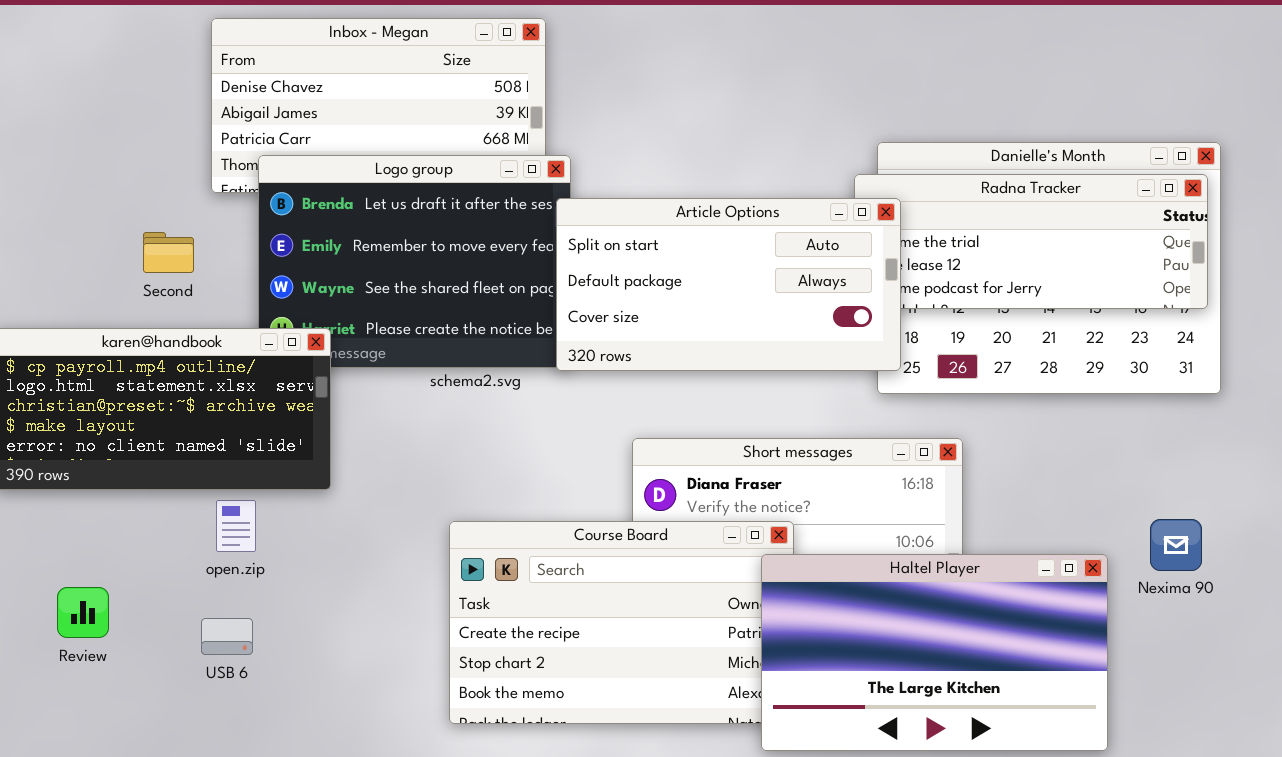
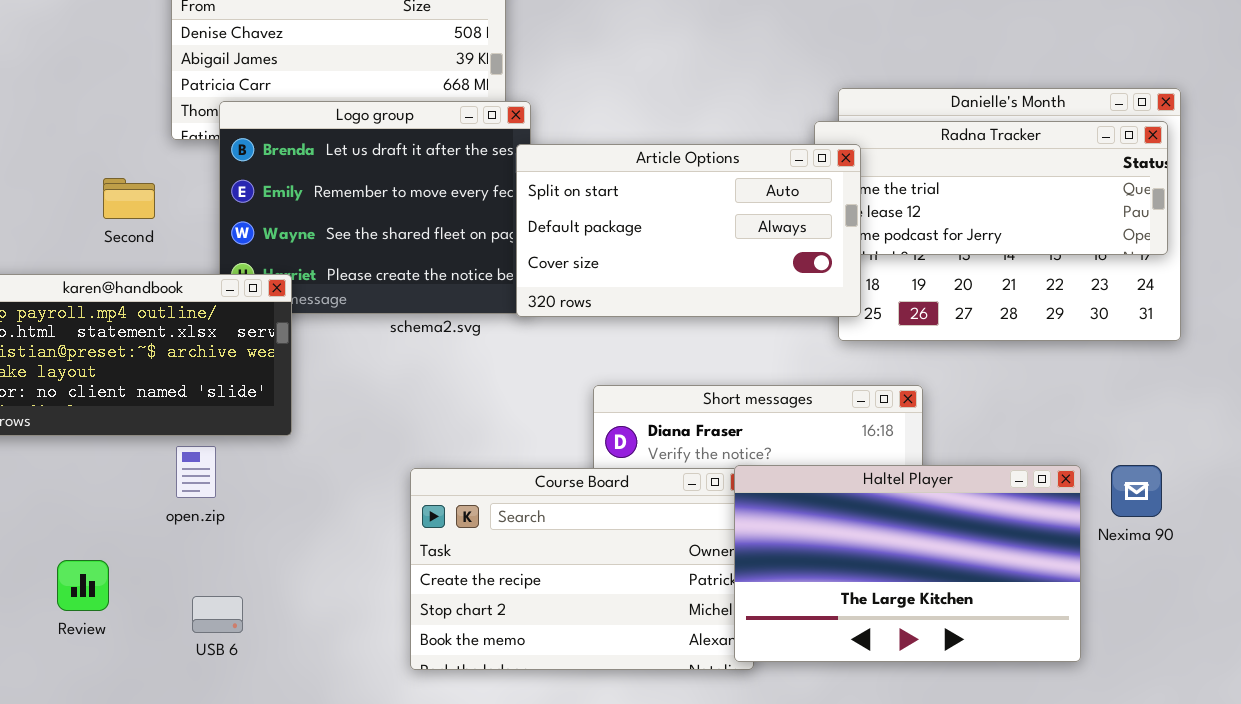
Haltel Player: [761,554,1108,751] -> [734,465,1081,662], moved
Review: [57,587,109,638] -> [57,560,109,611], moved
USB 6: [201,618,253,655] -> [192,596,243,633], moved

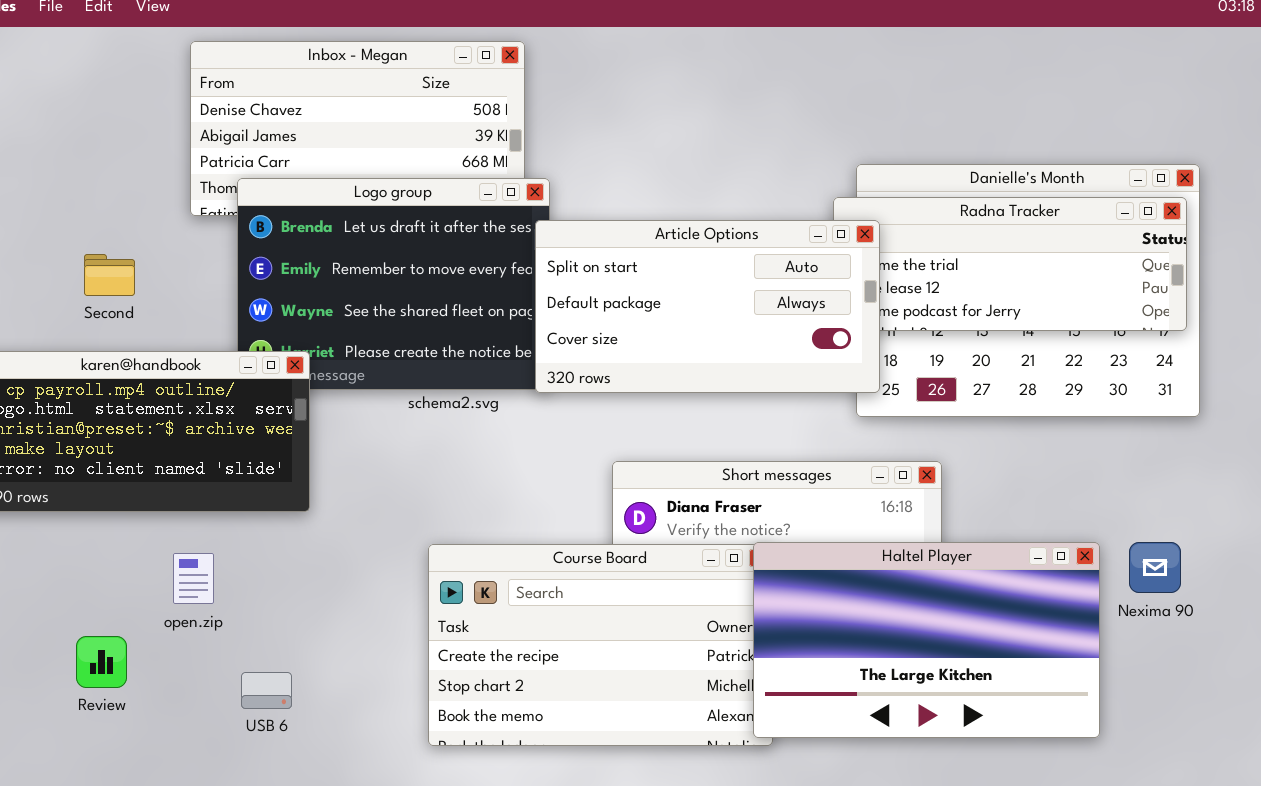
Second: [103,178,155,219] -> [84,254,135,296], moved
open.zip: [176,446,216,498] -> [173,553,214,604], moved
USB 6: [192,596,243,633] -> [241,672,292,709], moved

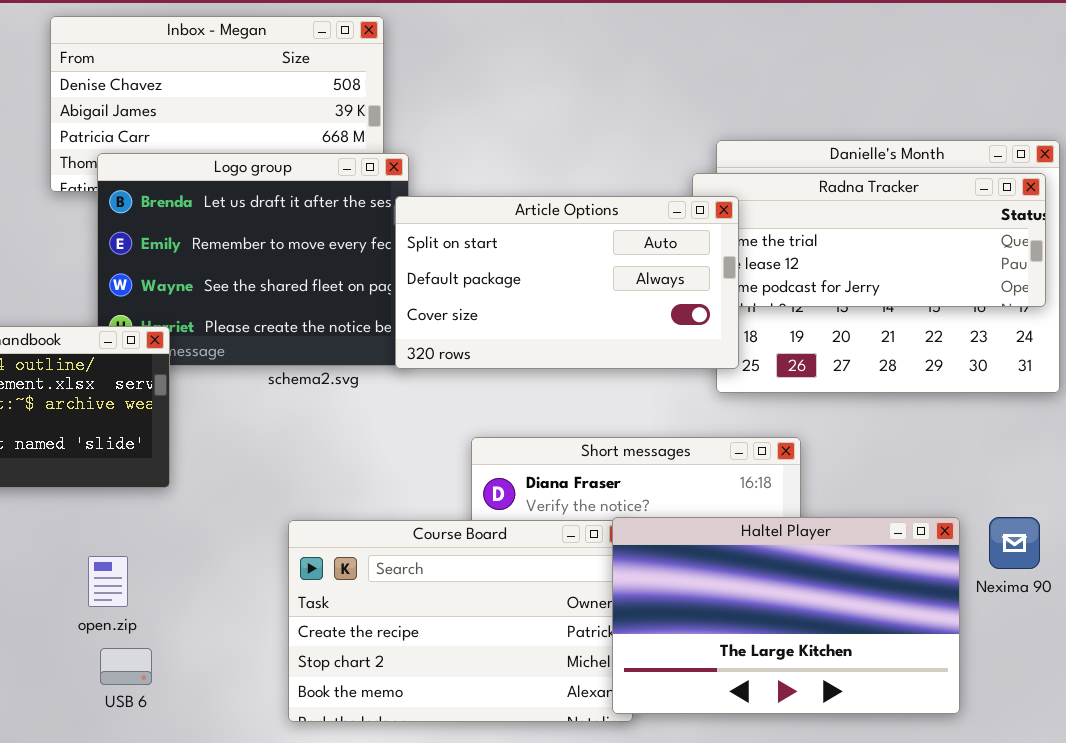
open.zip: [173,553,214,604] -> [88,556,128,607], moved

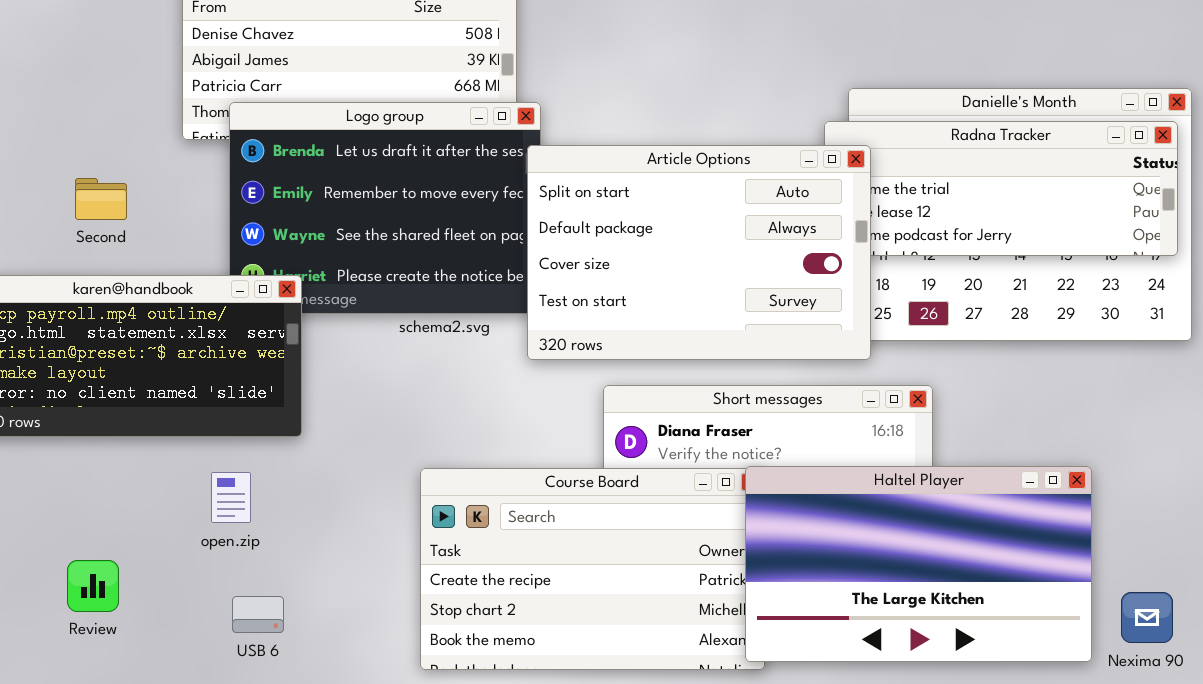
Article Options: [395,196,739,369] -> [527,145,871,360], resized
Nexima 90: [989,517,1040,569] -> [1121,592,1173,643], moved
open.zip: [88,556,128,607] -> [211,472,251,523], moved

